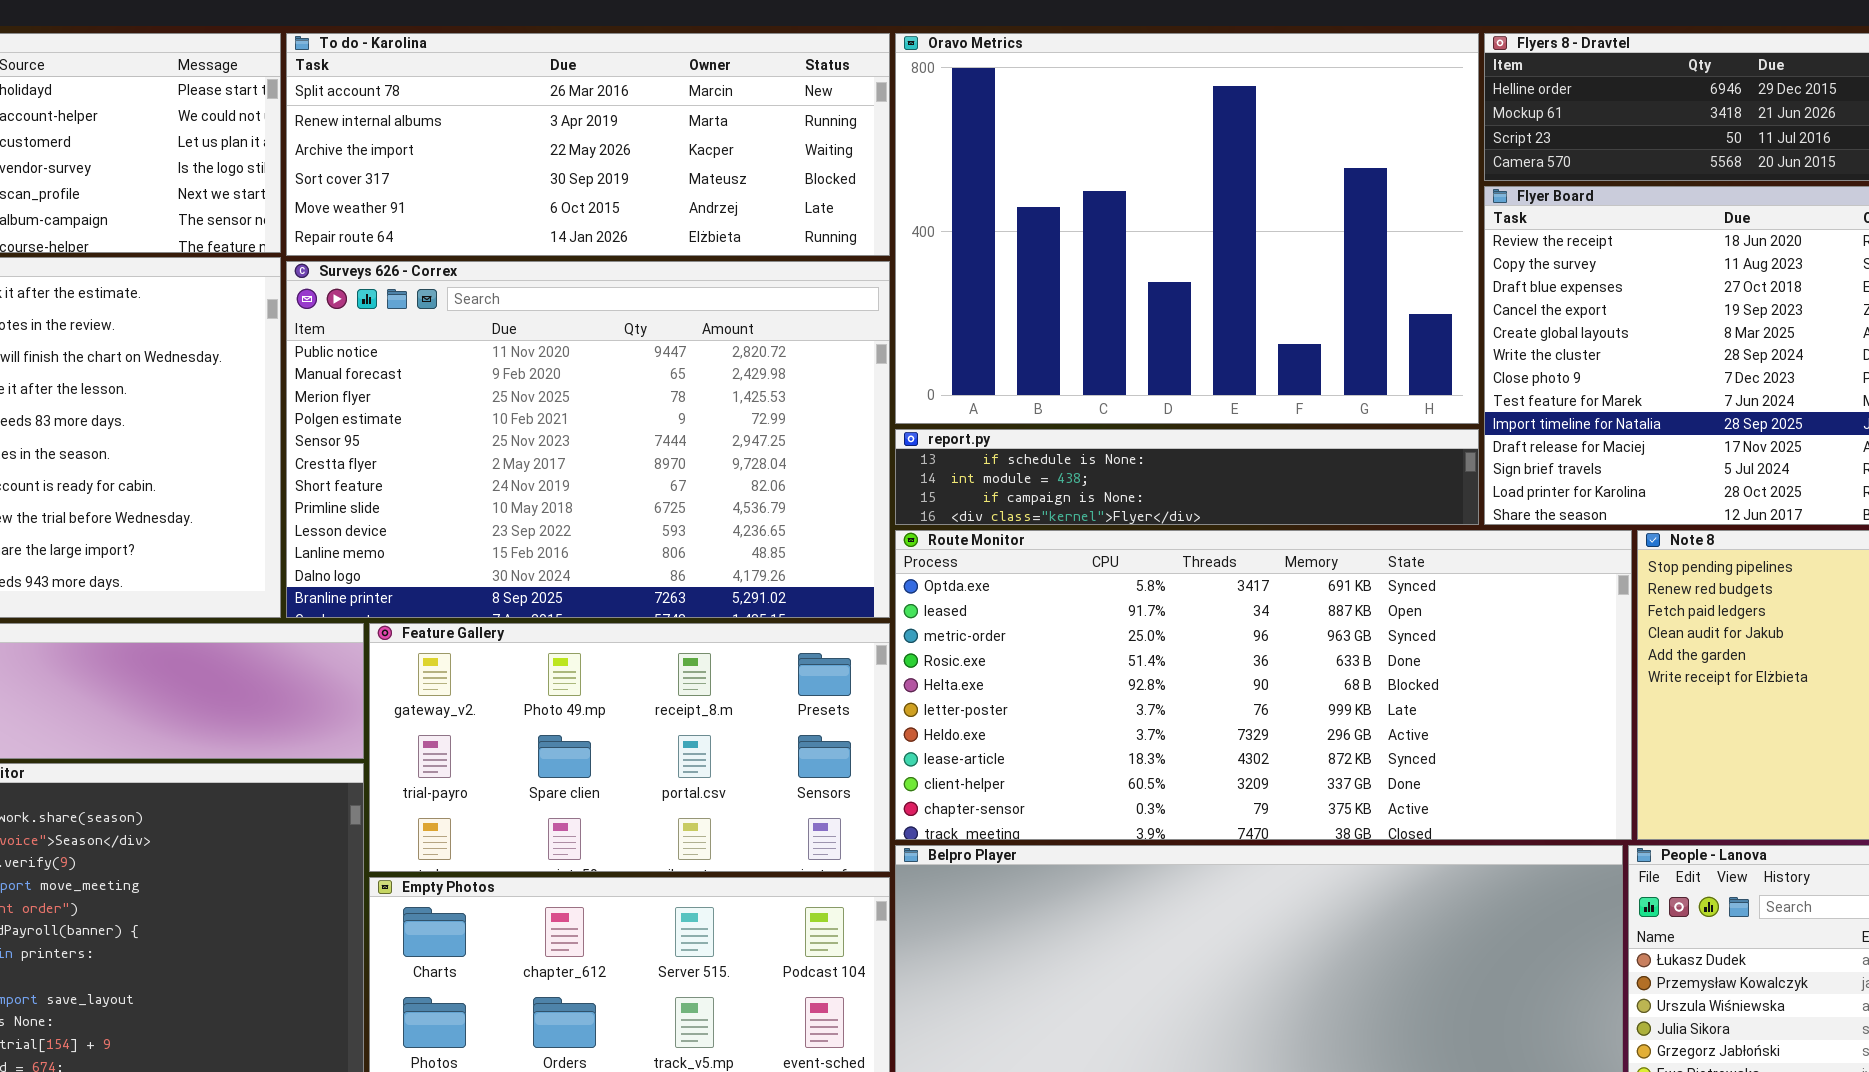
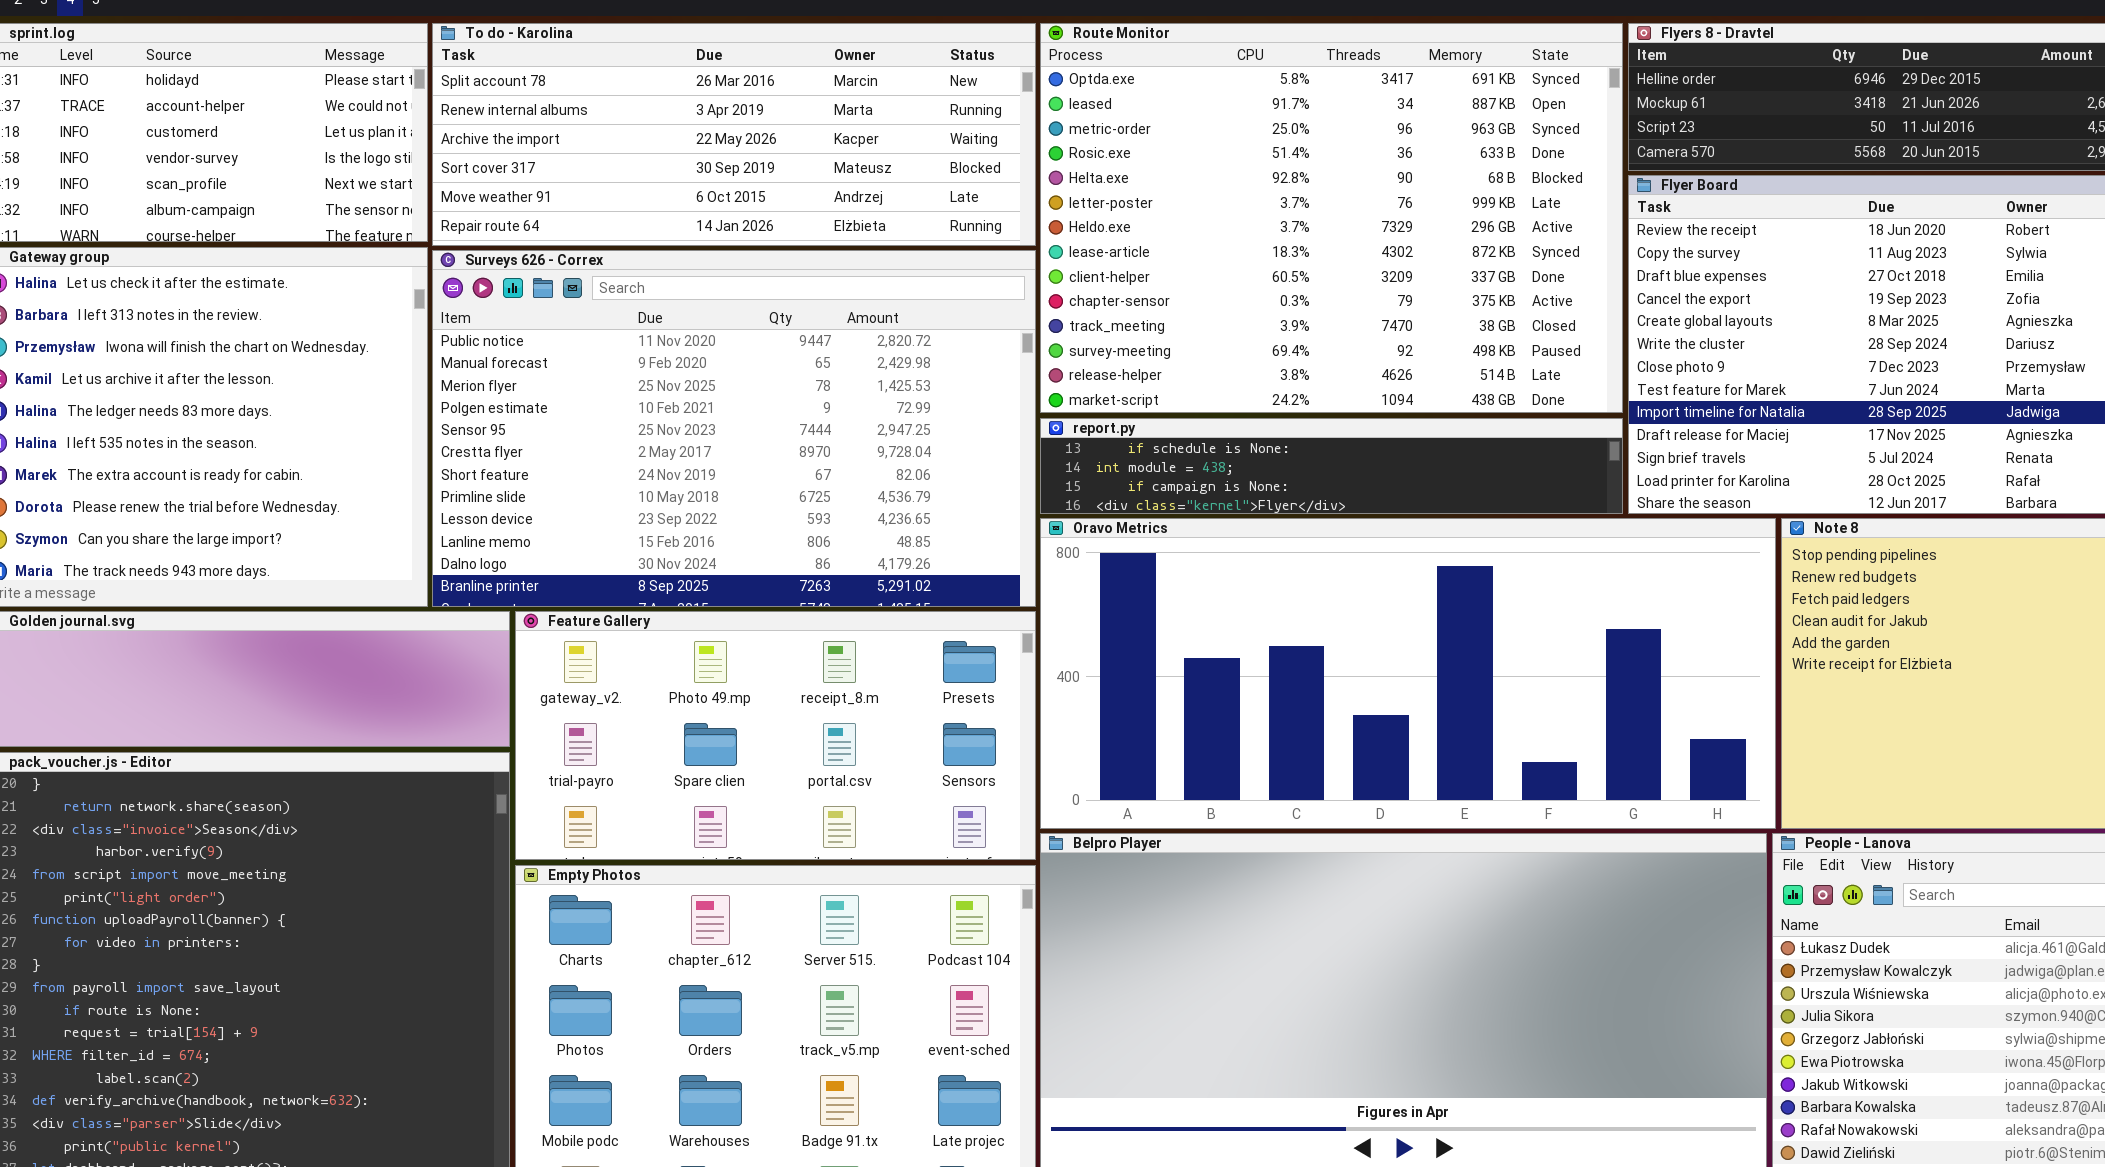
Oravo Metrics: [895,33,1479,424] -> [1040,518,1776,829], moved, resized
Route Monitor: [895,530,1632,840] -> [1040,23,1623,413], moved, resized

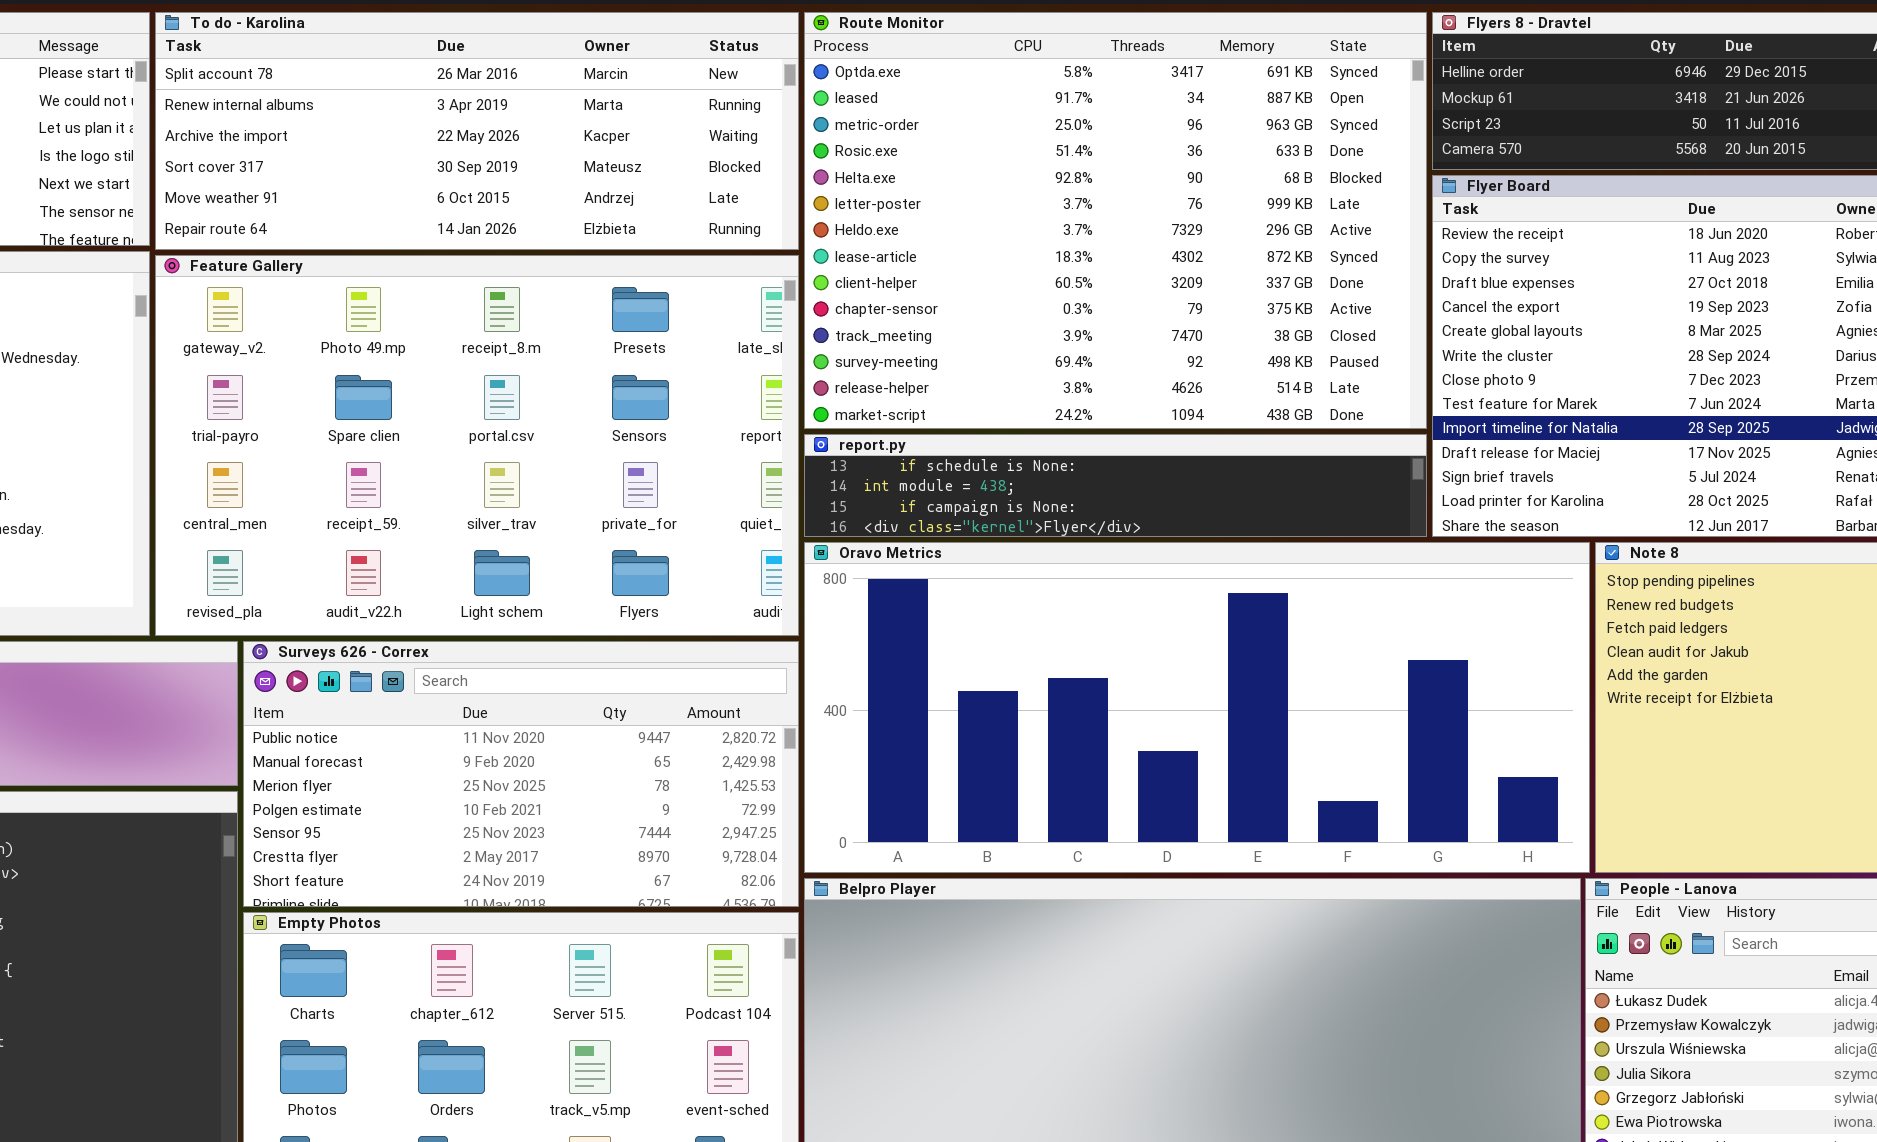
Surveys 626 - Correx: [432,250,1036,607] -> [243,641,799,907], moved, resized
Feature Gallery: [515,611,1036,860] -> [155,255,799,636], moved, resized

